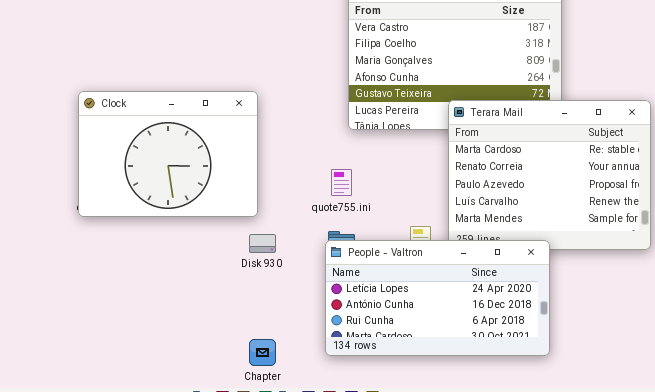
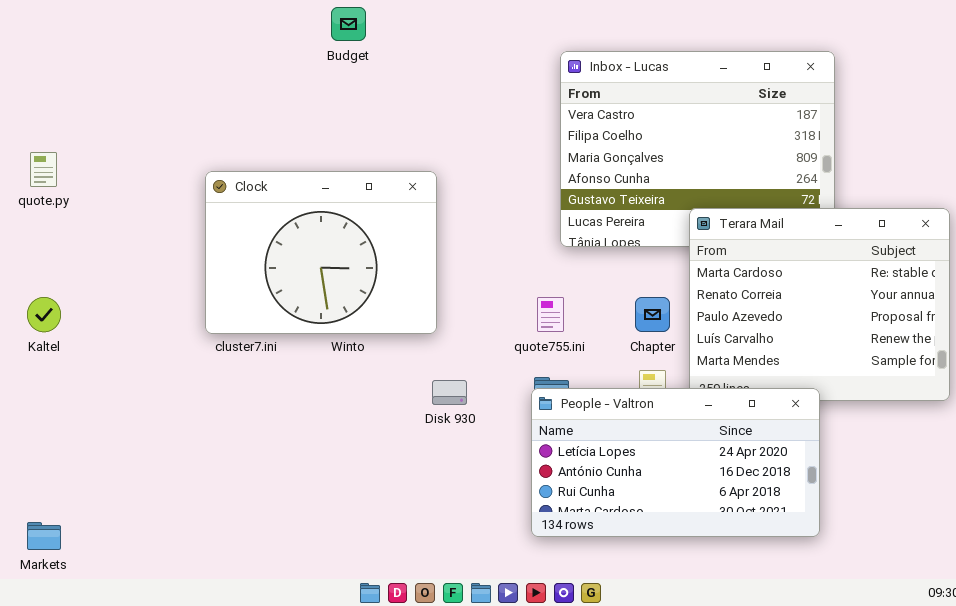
Clock: [78,91,258,217] -> [205,171,437,334], moved
Chapter: [249,339,276,366] -> [635,297,670,332], moved

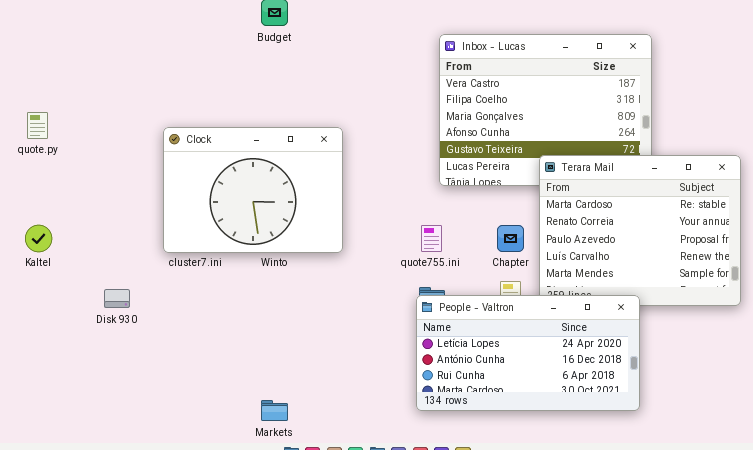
Disk 930: [432,380,467,405] -> [104,289,130,308], moved
Markets: [27,522,61,550] -> [261,400,288,421], moved

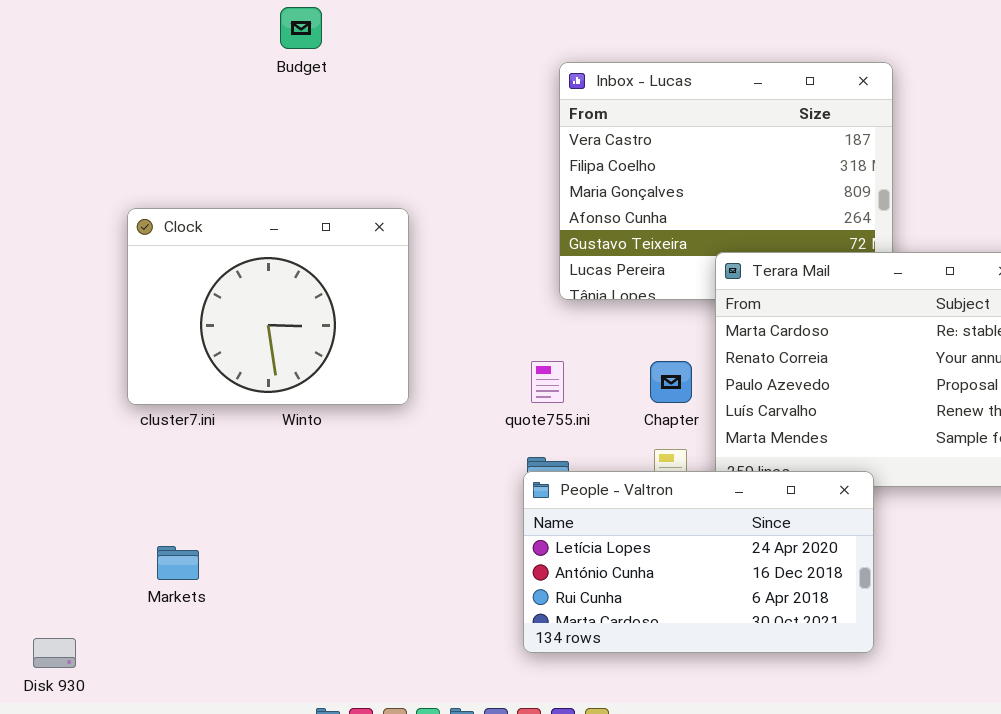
Disk 930: [104,289,130,308] -> [33,638,76,668], moved
Markets: [261,400,288,421] -> [157,546,199,580], moved

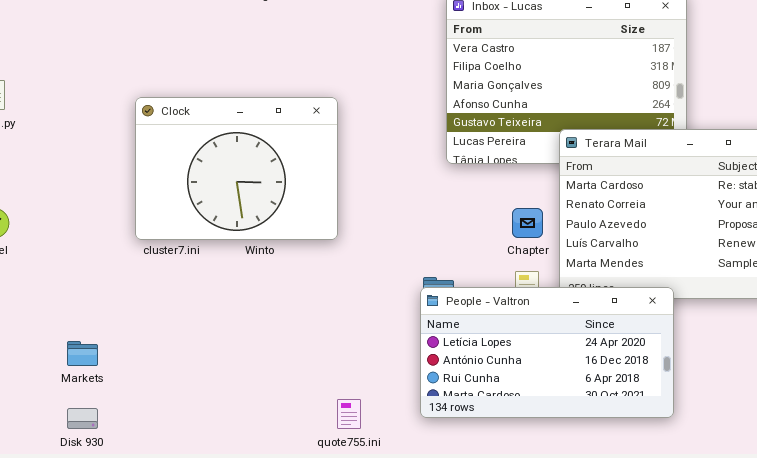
quote755.ini: [531,361,564,403] -> [337,399,361,429], moved
Markets: [157,546,199,580] -> [67,341,98,366], moved

